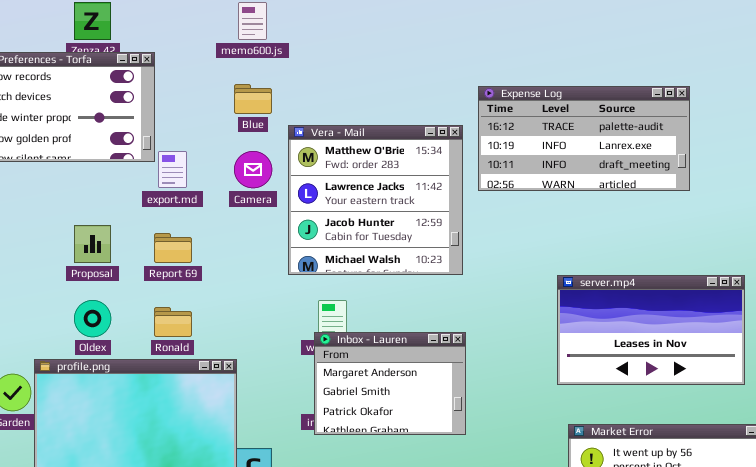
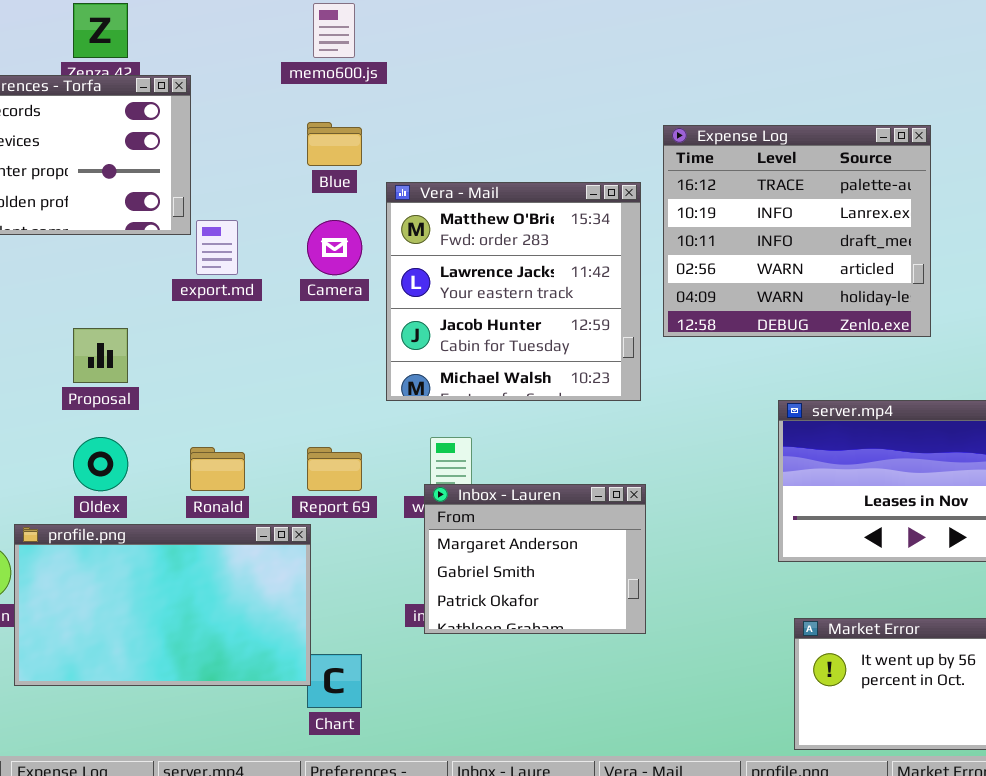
Expense Log: [478,86,690,191] -> [663,125,931,337], resized
Report 69: [154,233,192,263] -> [307,447,362,491], moved

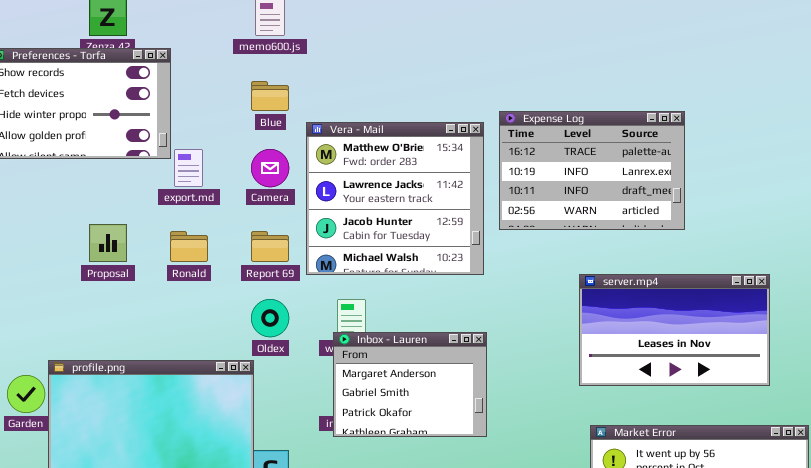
Expense Log: [663,125,931,337] -> [499,111,685,230], resized
Oldex: [73,437,128,491] -> [251,299,289,337], moved
Ronald: [190,447,245,491] -> [170,231,208,262], moved
Report 69: [307,447,362,491] -> [251,231,289,262], moved

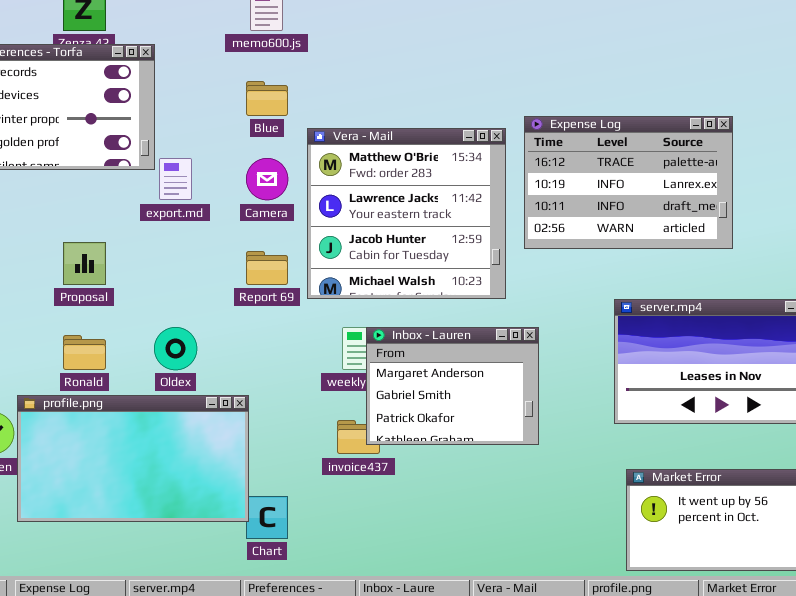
Ronald: [170,231,208,262] -> [63,335,106,370], moved
Oldex: [251,299,289,337] -> [154,327,197,370], moved
Inbox - Lauren: [333,332,487,437] -> [366,327,539,445], moved

